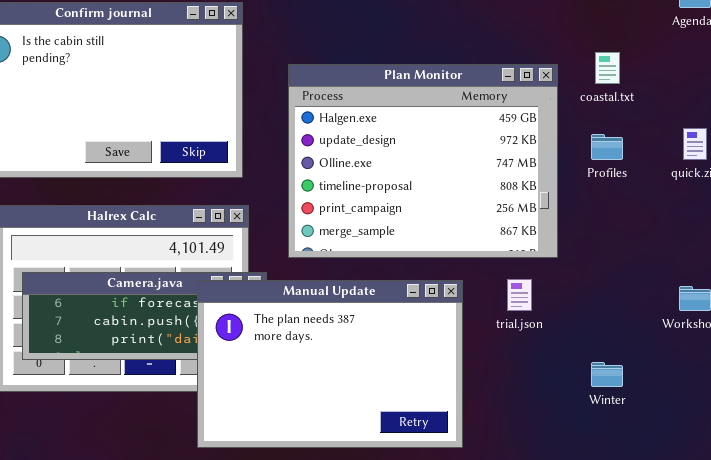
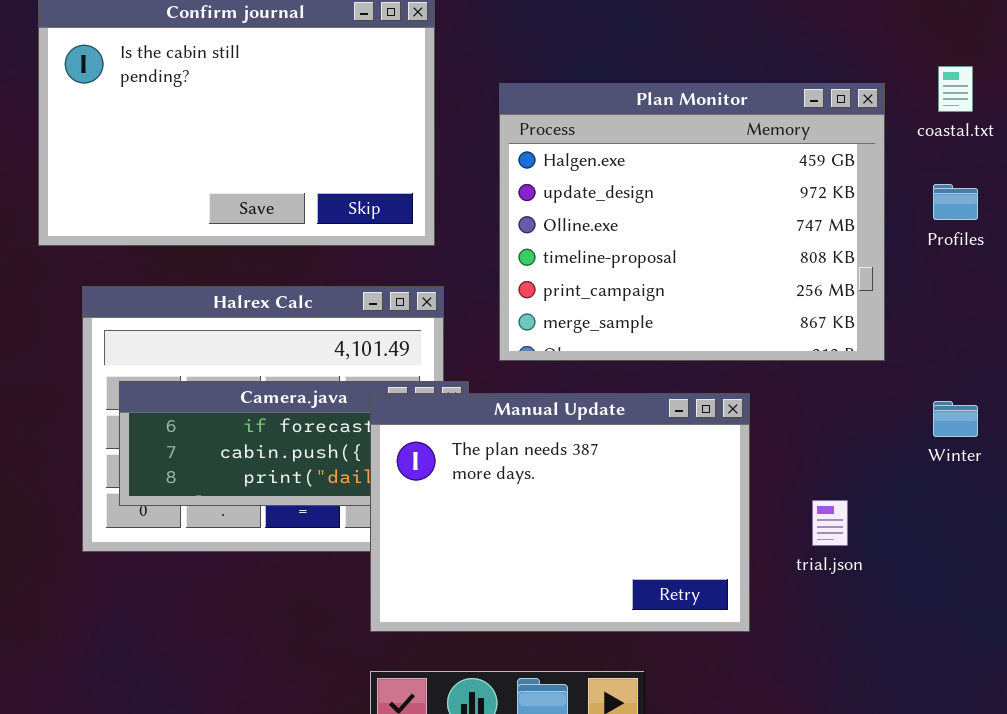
trial.json: [507,279,532,311] -> [812,500,848,546], moved
Winter: [591,362,623,387] -> [933,401,978,437], moved

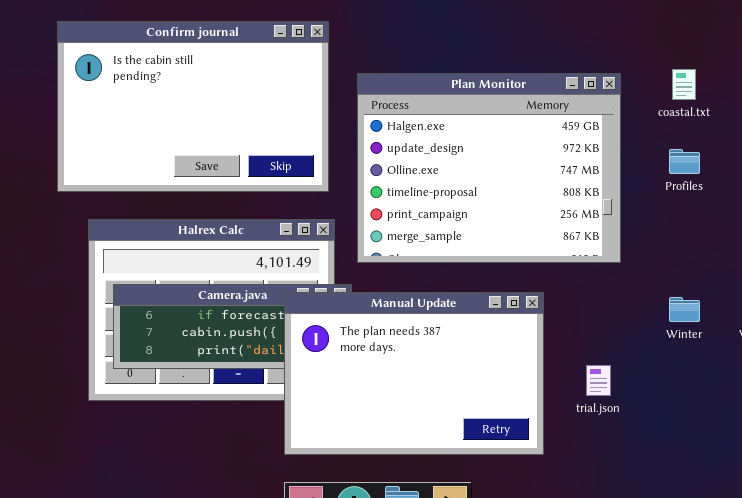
Plan Monitor: [499,83,885,361] -> [357,73,621,263], moved

